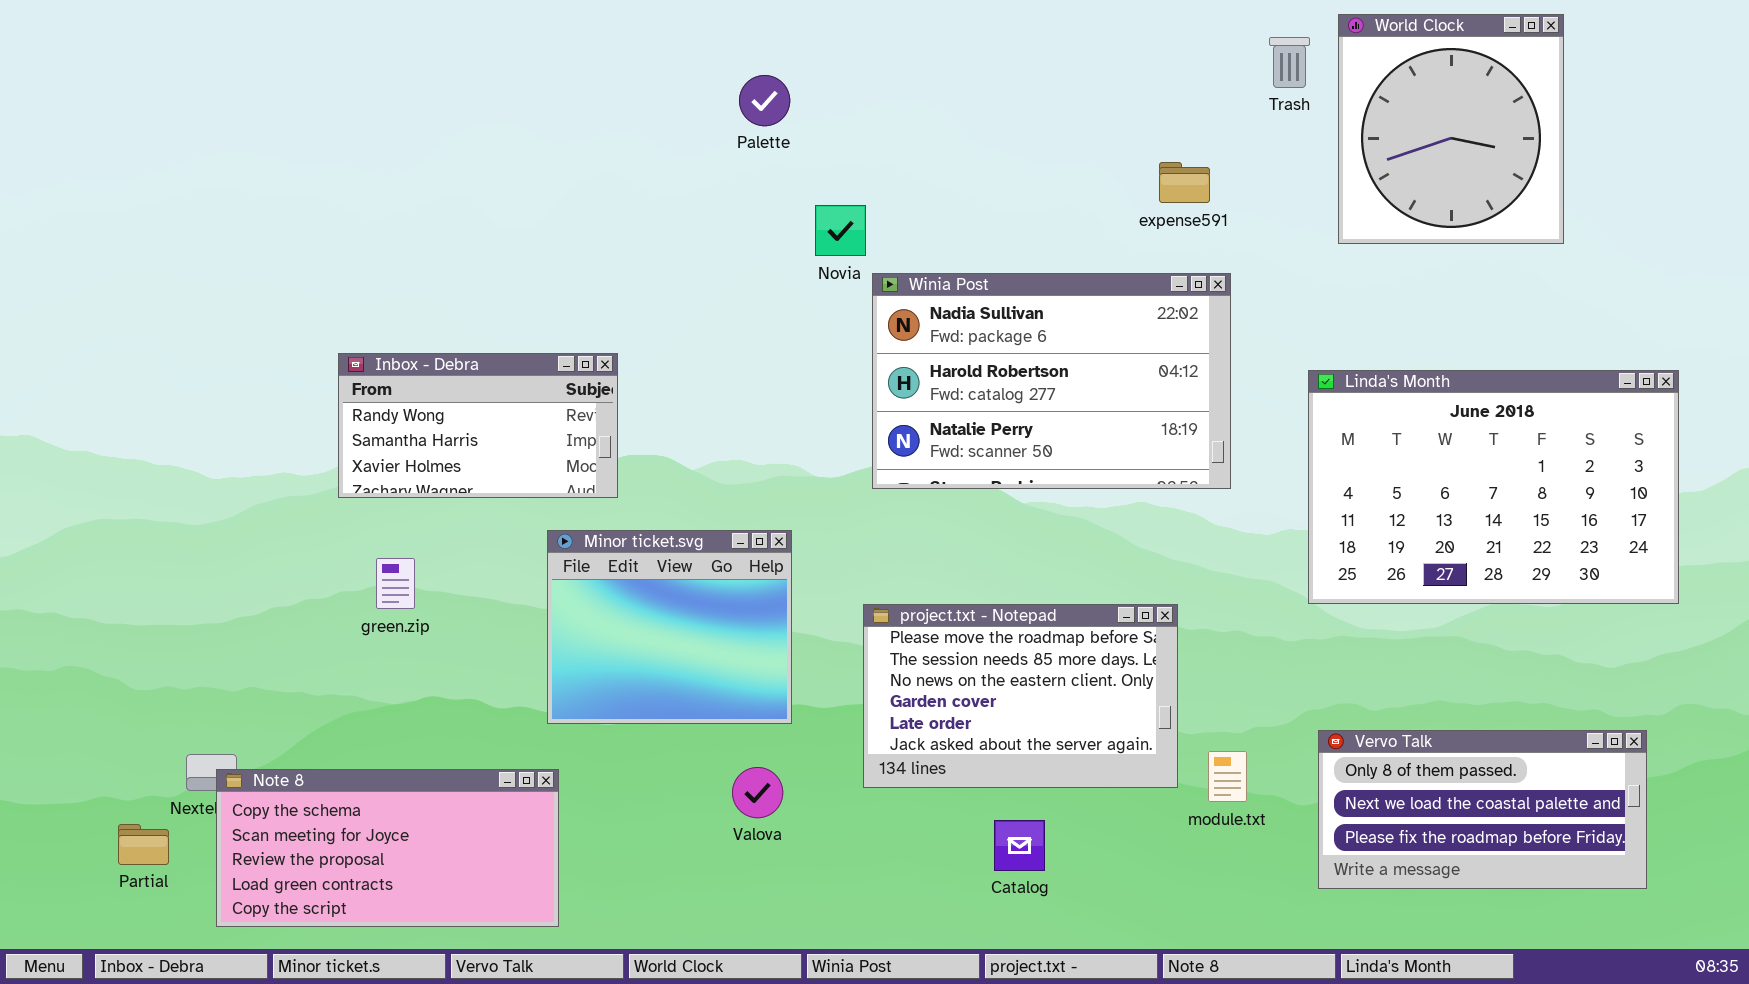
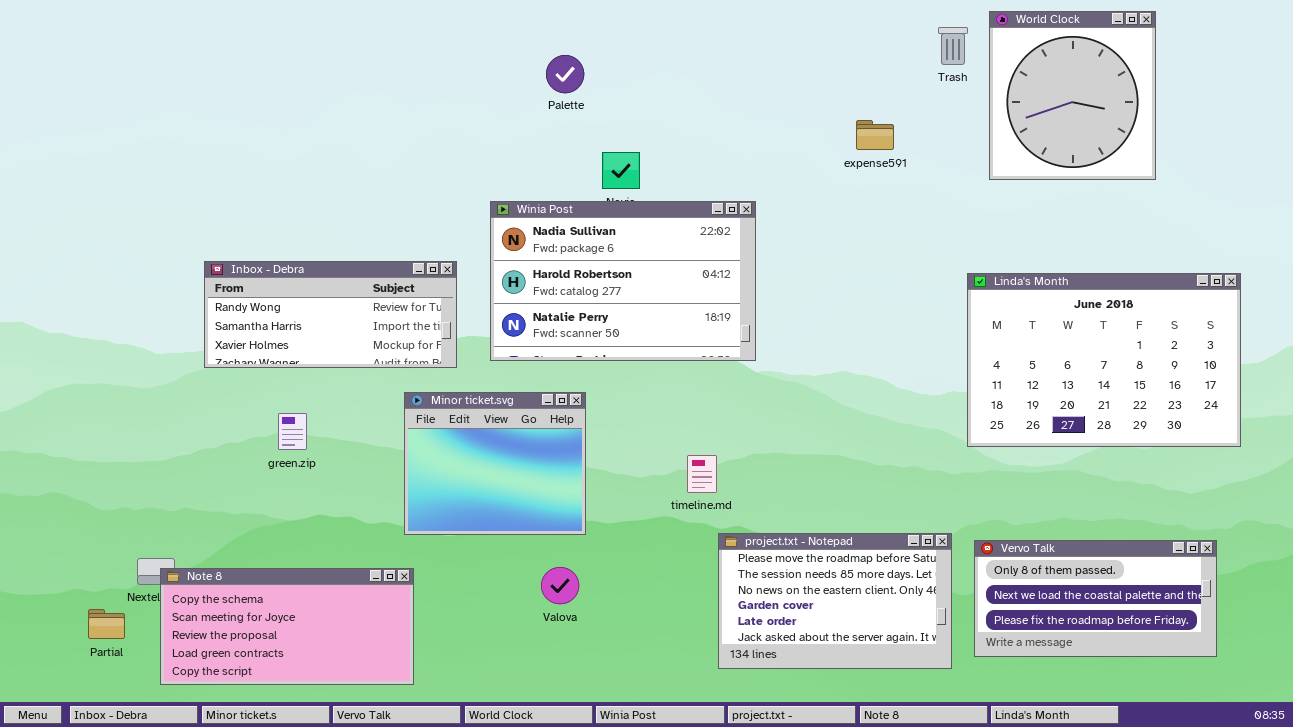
Winia Post: [872,273,1231,489] -> [490,201,756,361], moved
Inbox - Debra: [338,353,618,498] -> [204,261,457,368], resized
project.txt - Notepad: [863,604,1178,788] -> [718,533,952,669], moved

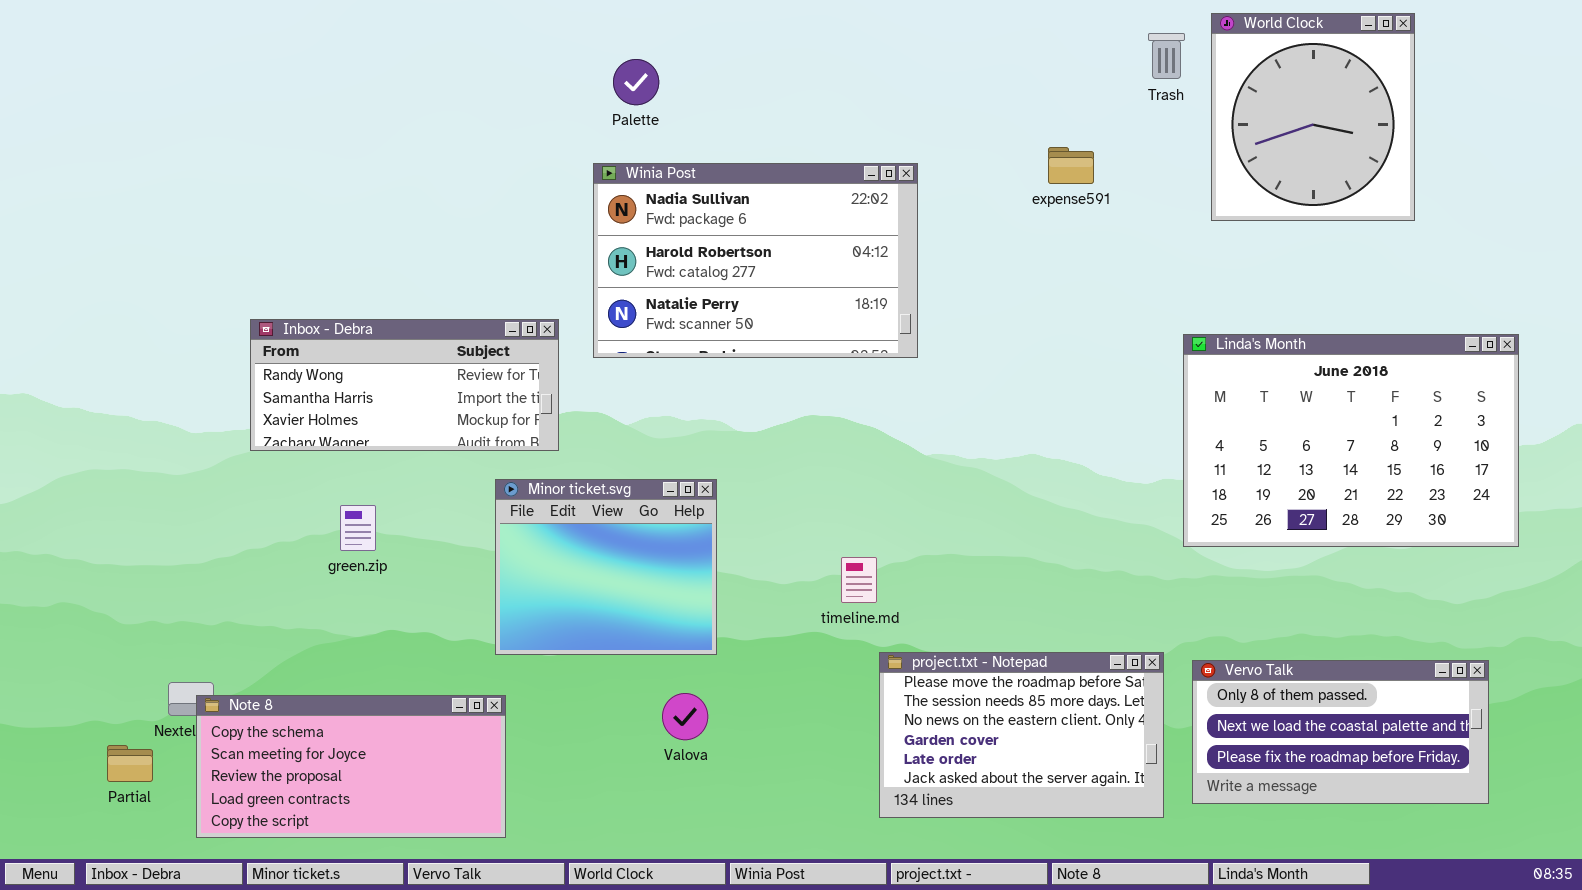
Palette: [546,55,584,93] -> [613,59,659,105], moved
Winia Post: [490,201,756,361] -> [593,163,918,358], moved

